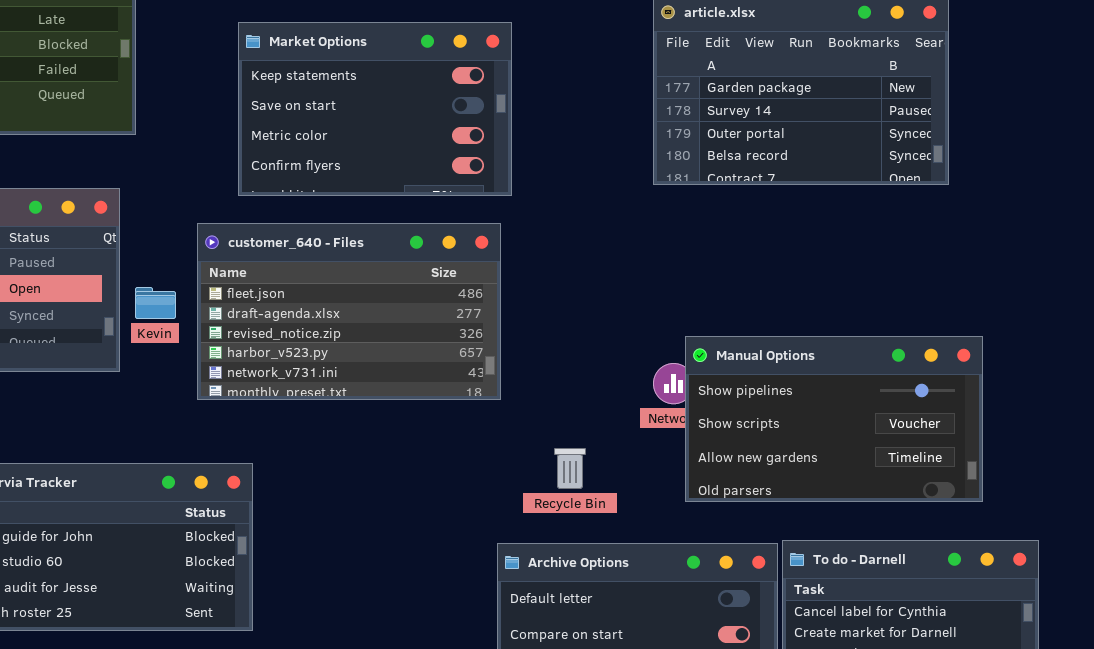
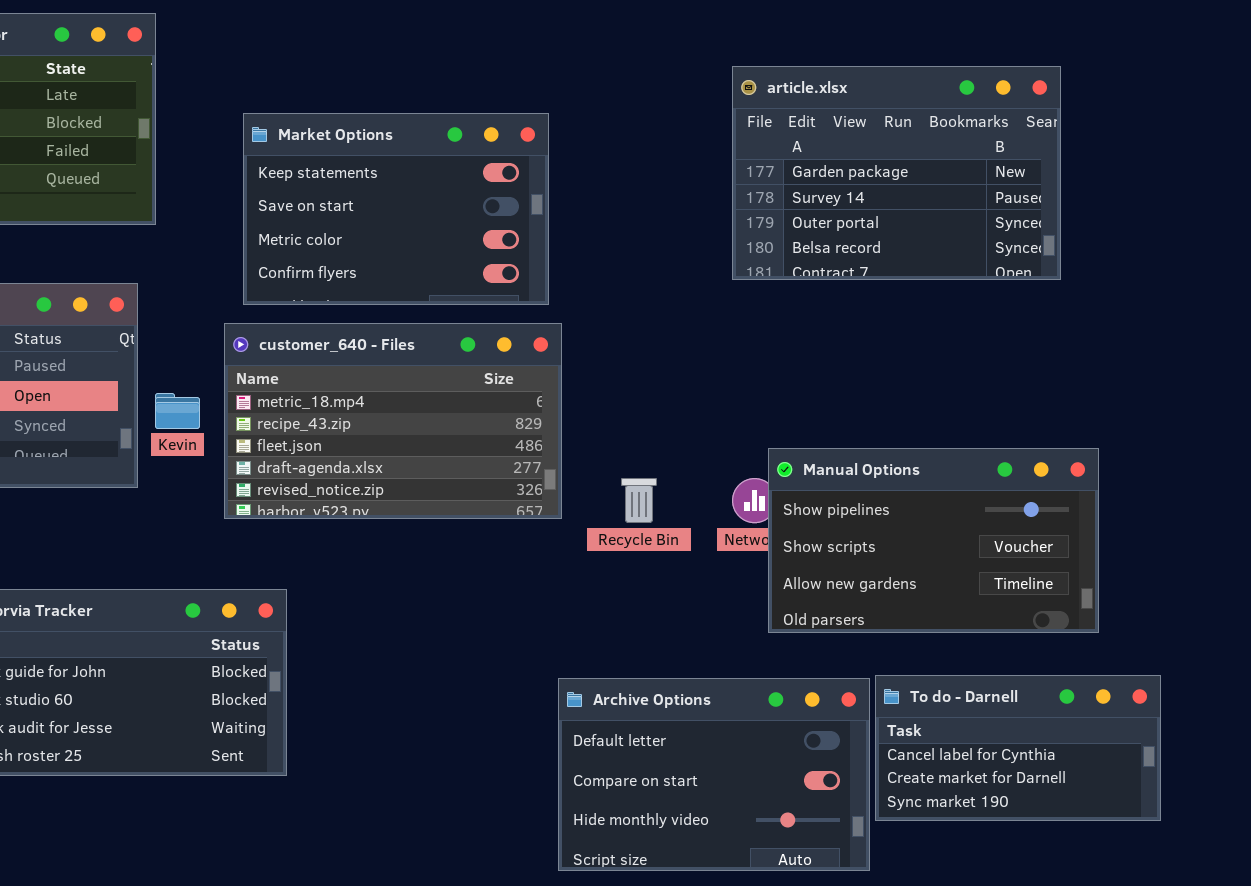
Market Options: [238,22,512,196] -> [243,113,549,305], moved
customer_640 - Files: [197,223,501,400] -> [224,323,562,519], scrolled up 2 rows
Recycle Bin: [554,448,586,489] -> [621,478,657,523], moved

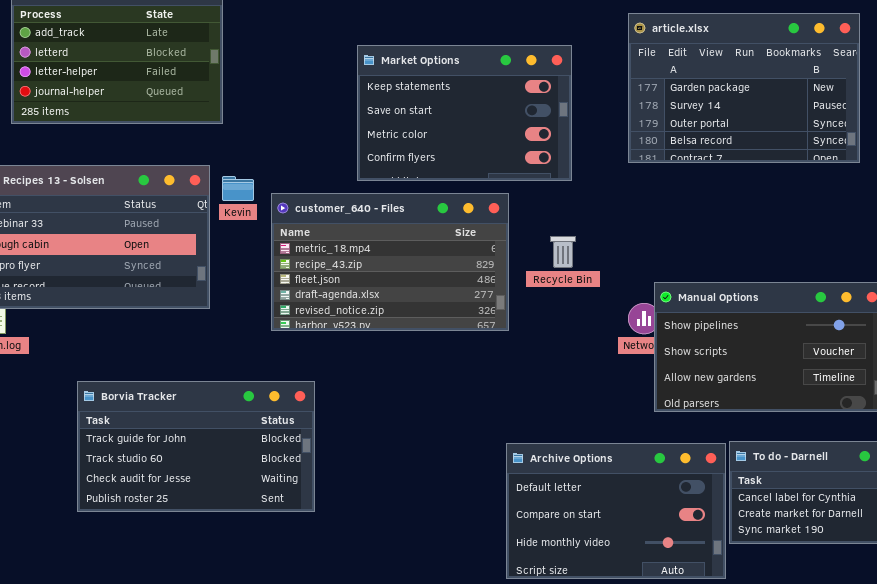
Market Options: [243,113,549,305] -> [357,45,572,181], moved
Kevin: [155,393,200,429] -> [222,176,254,201], moved
Recycle Bin: [621,478,657,523] -> [550,236,576,268], moved

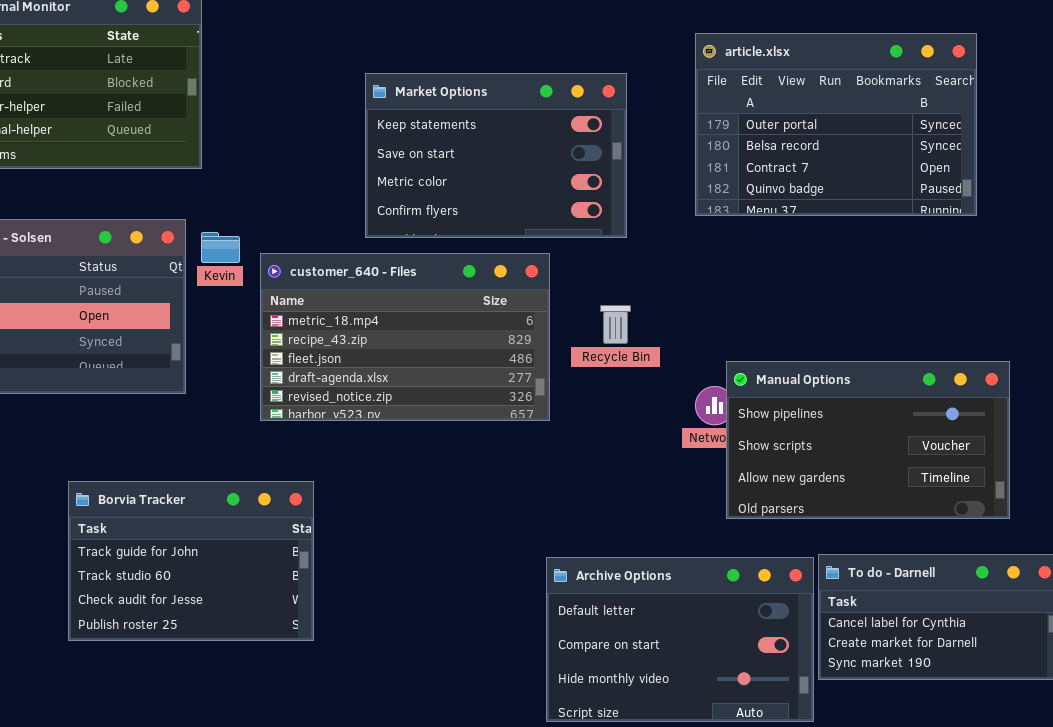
article.xlsx: [628,13,860,163] -> [695,33,977,216], scrolled down 2 rows
Borvia Tracker: [77,381,315,512] -> [68,481,314,641], resized

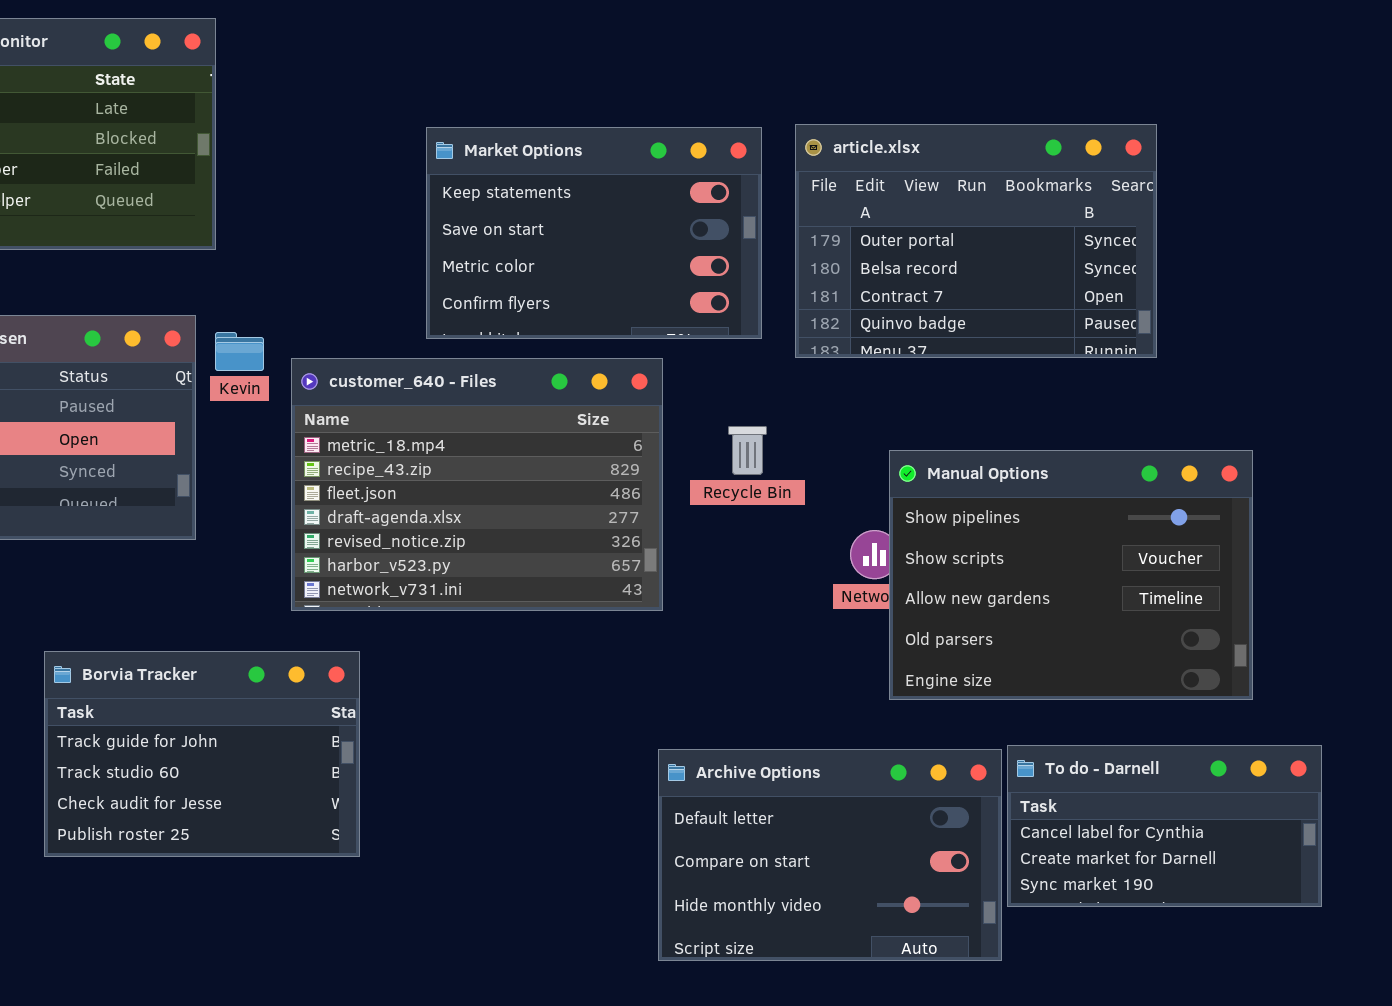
article.xlsx: [695,33,977,216] -> [795,124,1157,358], moved
customer_640 - Files: [260,253,550,421] -> [291,358,663,611], resized
Manual Options: [726,361,1010,519] -> [889,450,1253,700], resized

